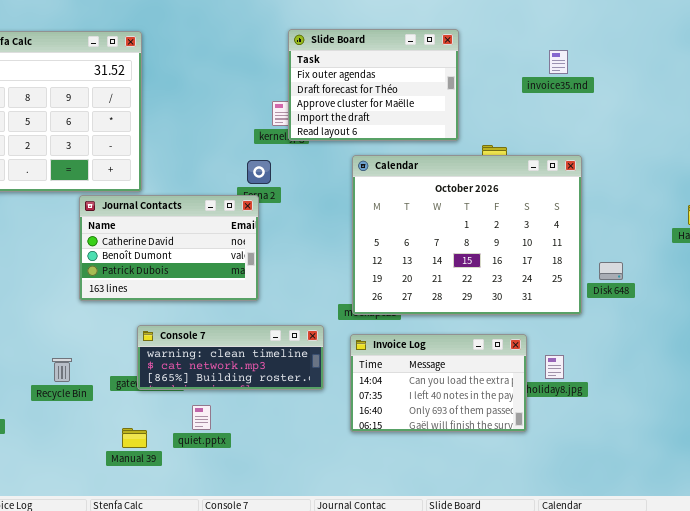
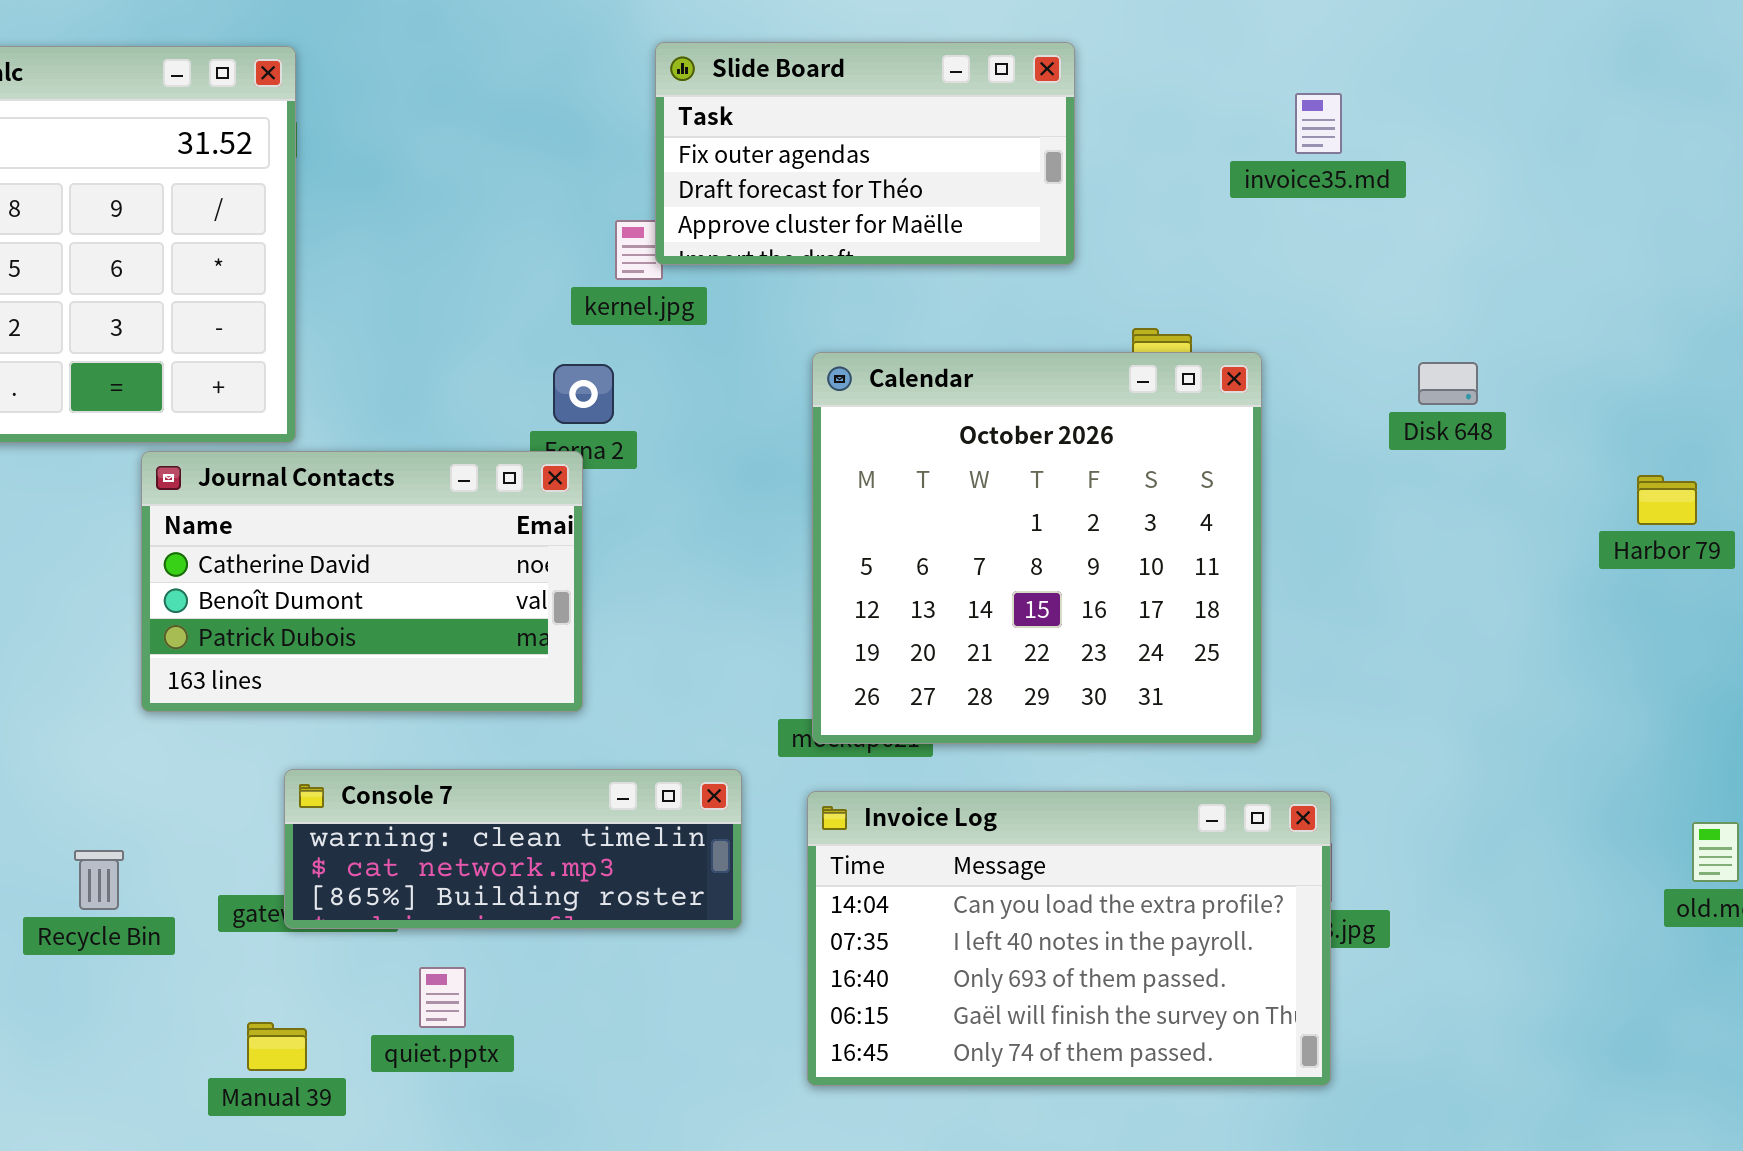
Slide Board: [288,29,459,141] -> [655,42,1075,265], resized
Calendar: [352,155,582,315] -> [812,352,1262,744], resized
Disk 648: [599,262,623,280] -> [1418,362,1478,405], moved
Invoice Log: [350,334,527,432] -> [807,791,1331,1086], resized

